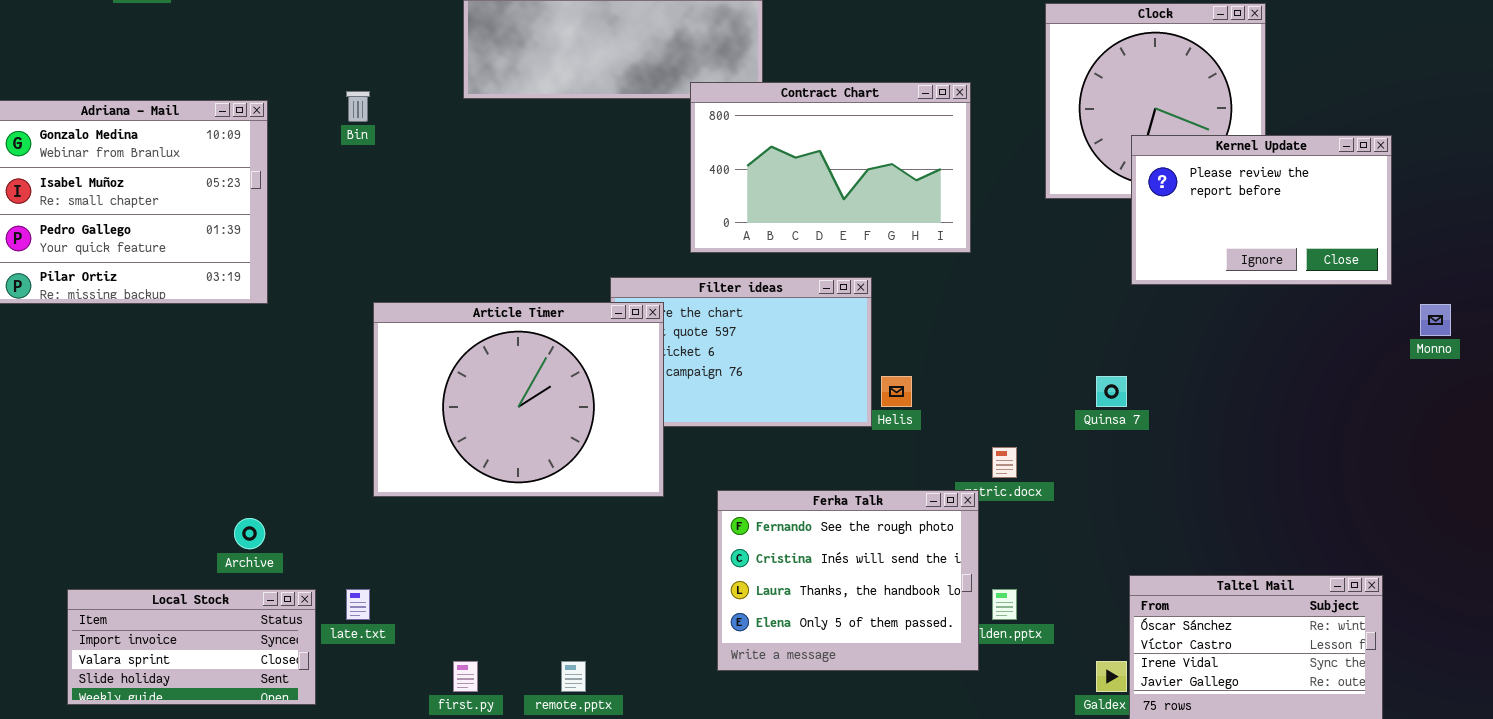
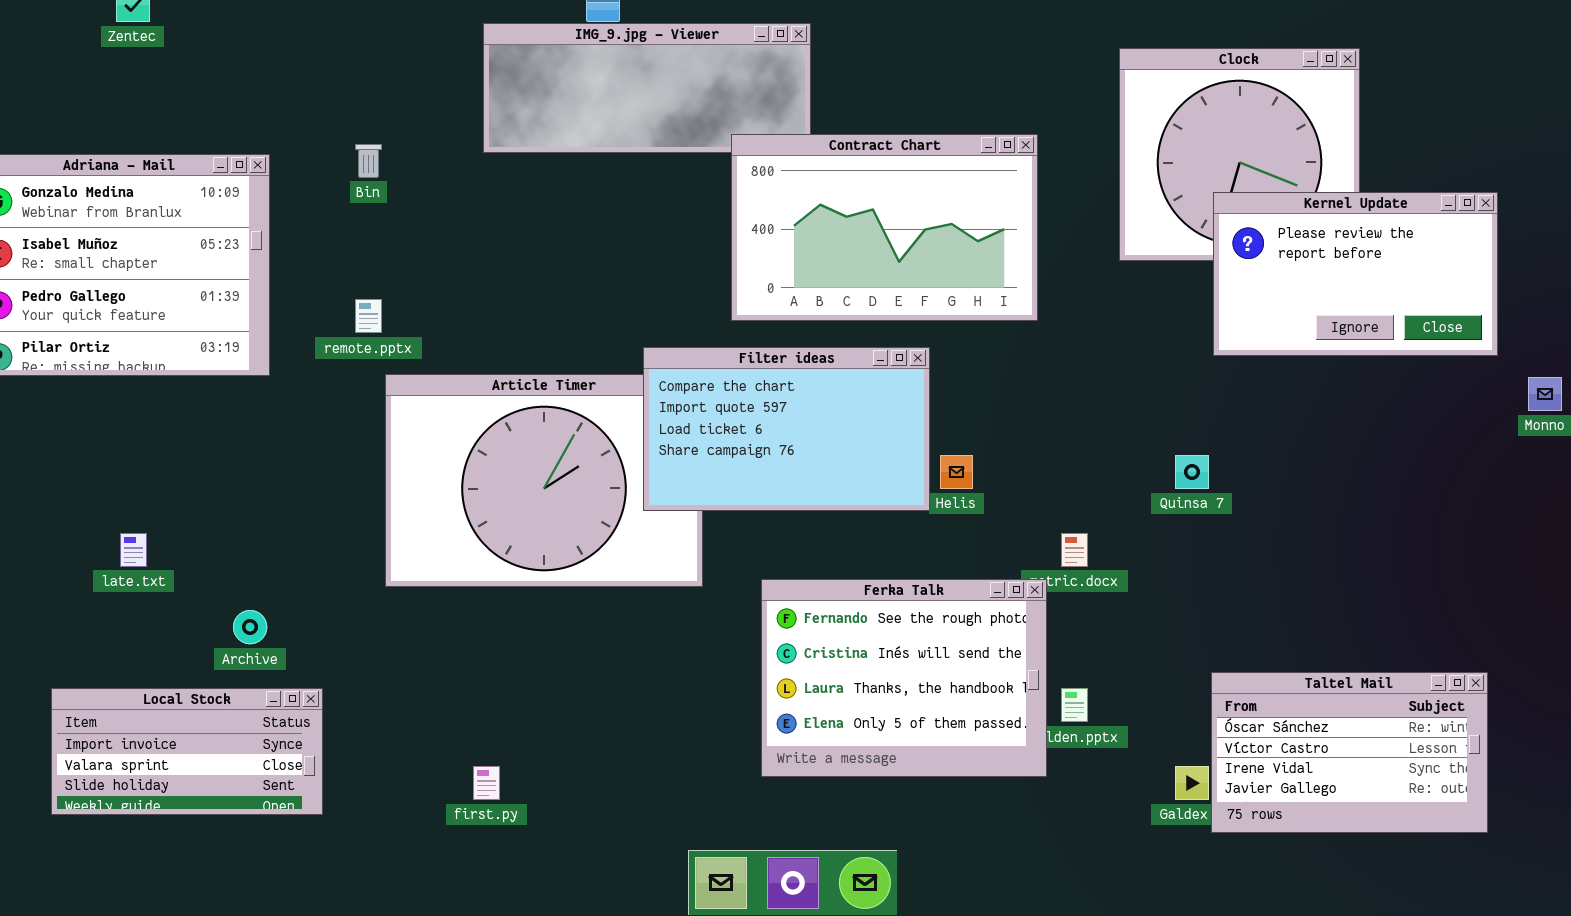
Filter ideas: [610,277,872,427] -> [643,347,930,511], raised
late.txt: [346,589,370,620] -> [120,533,147,567], moved
remote.pptx: [561,661,586,692] -> [355,299,382,333], moved

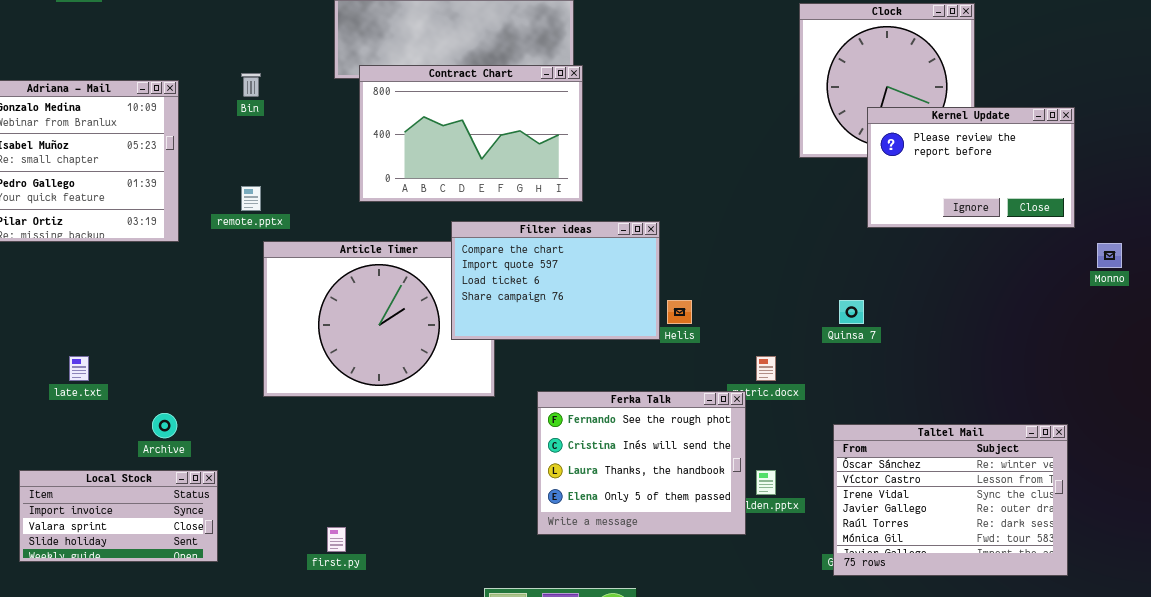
Contract Chart: [731,134,1038,321] -> [359,65,583,202], moved
Taltel Mail: [1211,672,1488,833] -> [833,424,1068,576], resized

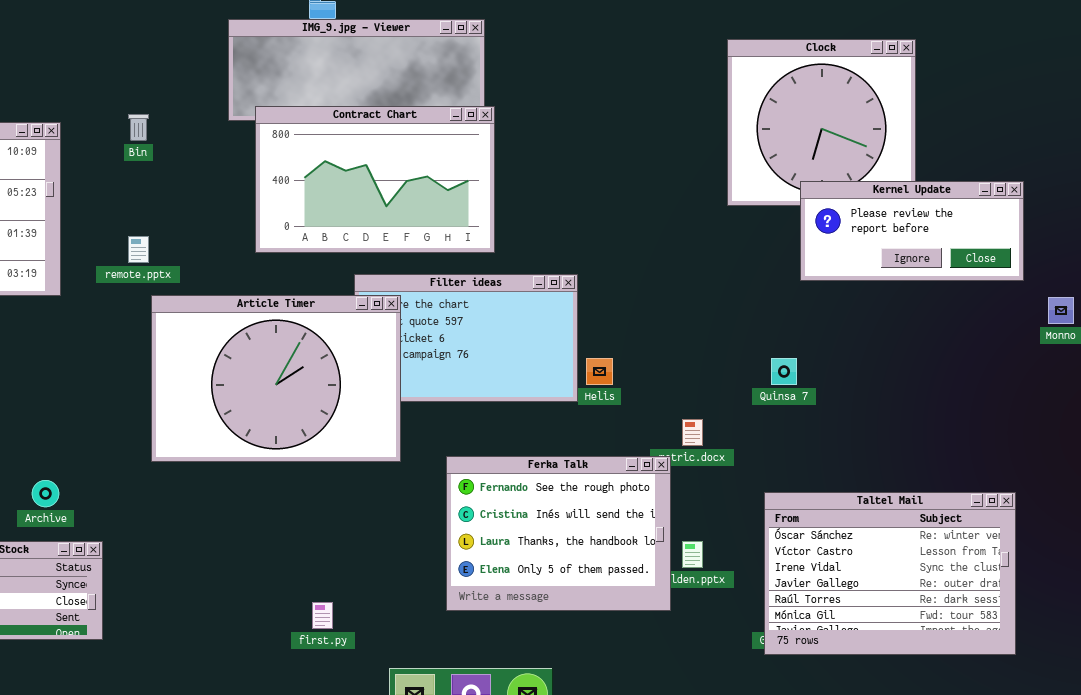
Kernel Update: [867,107,1075,228] -> [800,181,1024,281], resized
Article Timer: [263,241,495,397] -> [151,295,401,462], raised
first.py: [327,527,346,552] -> [312,602,333,629], moved

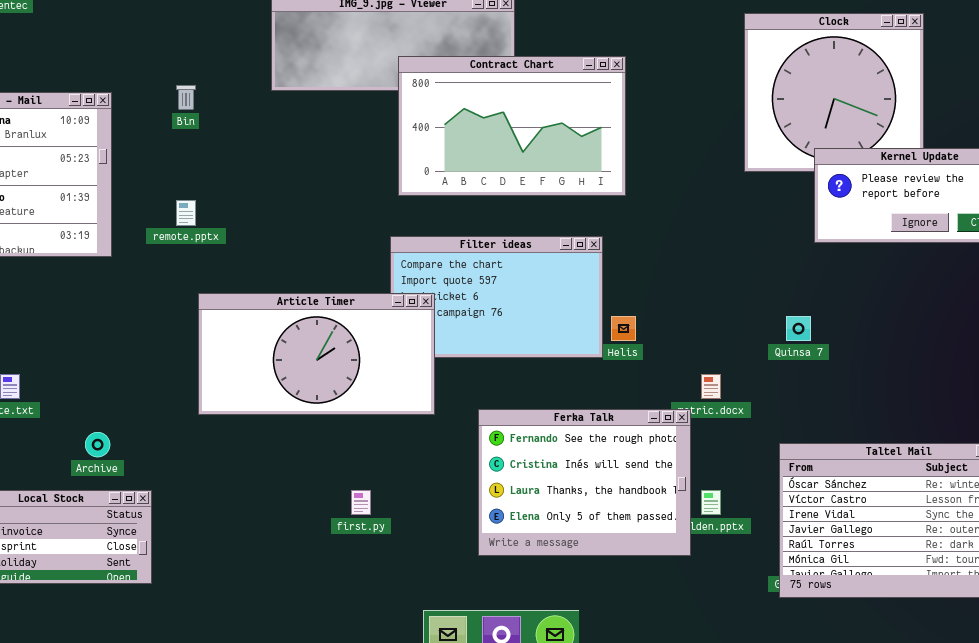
Contract Chart: [255,106,495,253] -> [398,56,626,196], moved
Article Timer: [151,295,401,462] -> [198,293,435,415], resized
first.py: [312,602,333,629] -> [351,490,371,515], moved

